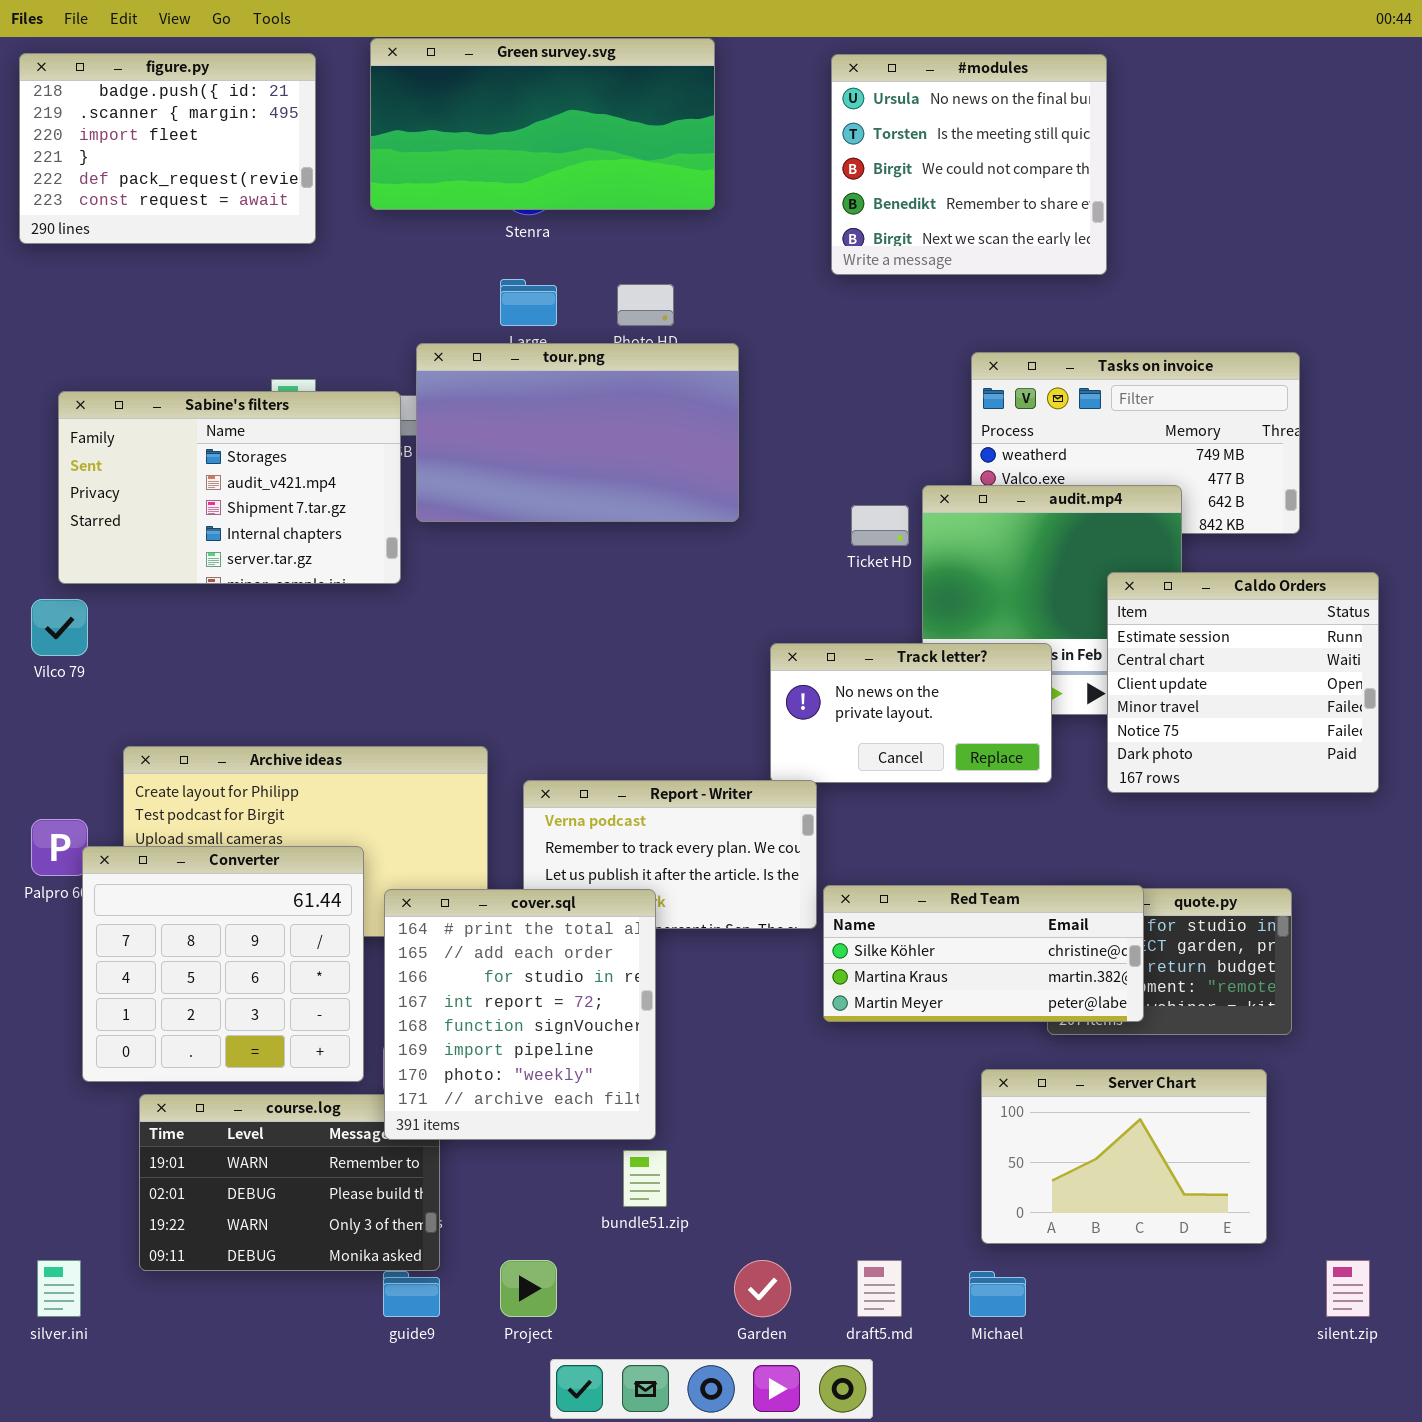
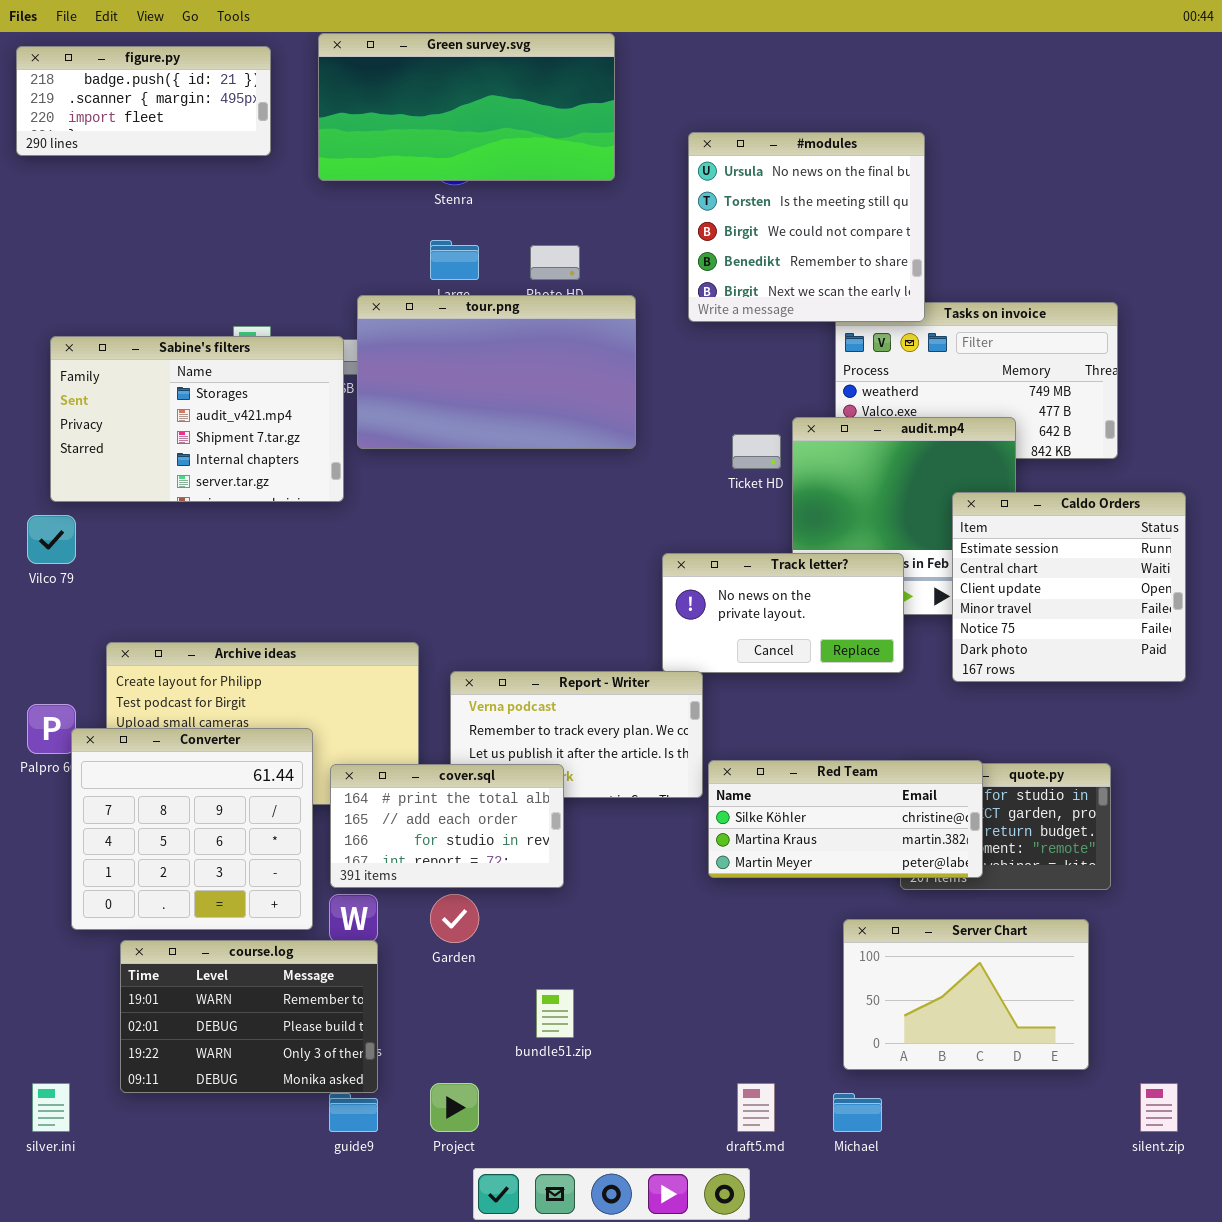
figure.py: [19,53,316,244] -> [16,46,271,156], resized
#modules: [831,54,1107,275] -> [688,132,925,322], moved
cover.sql: [384,889,656,1140] -> [330,764,564,888], resized
Garden: [734,1260,791,1317] -> [430,894,479,943], moved

